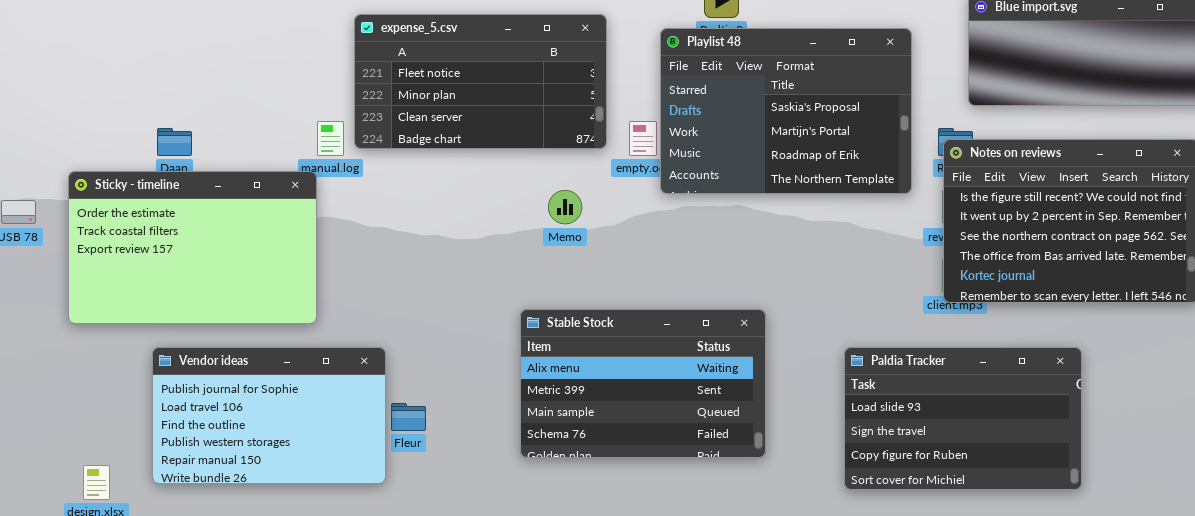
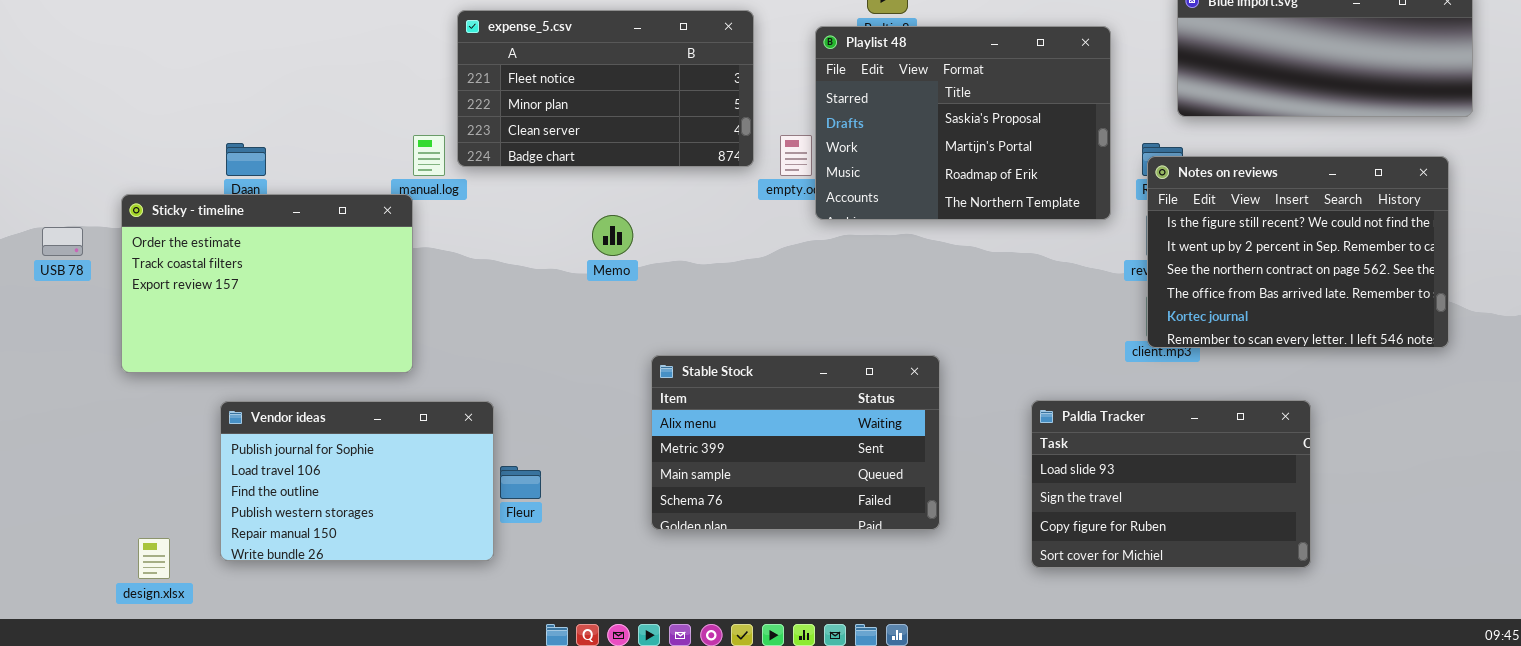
Memo: [548,190,582,224] -> [592,215,633,256], moved

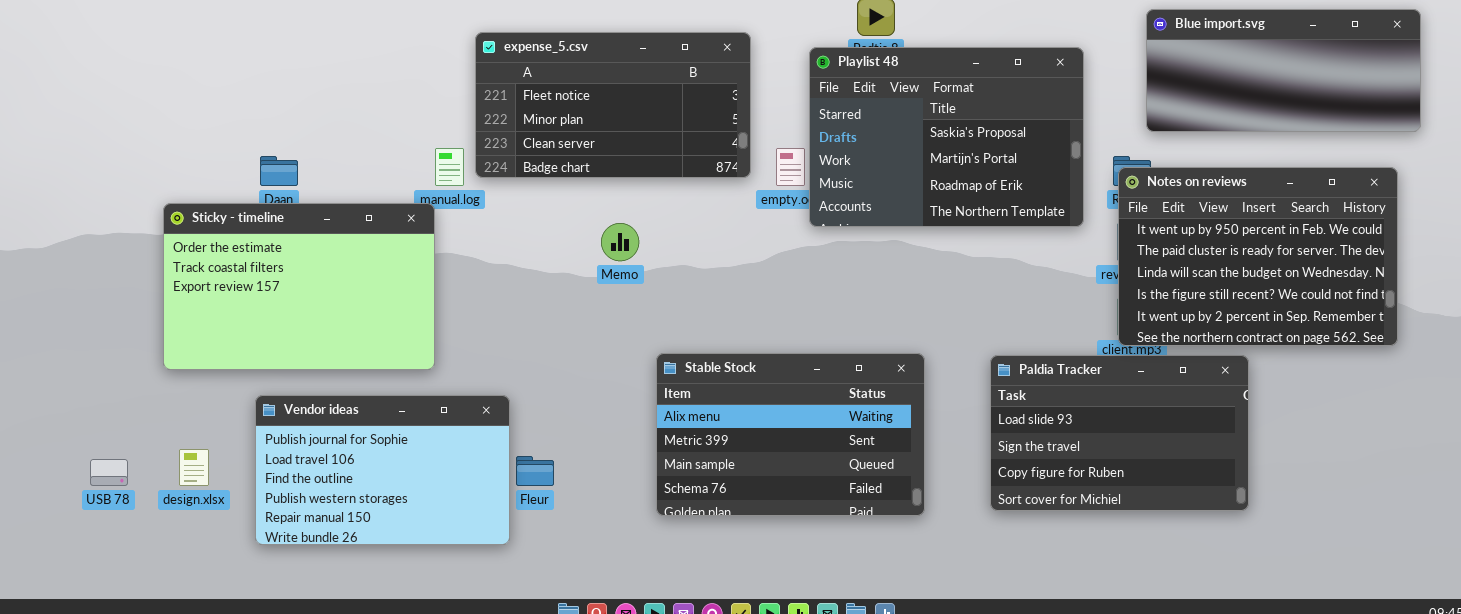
Notes on reviews: [1147,156,1449,348] -> [1118,167,1398,346], scrolled up 3 rows
USB 78: [42,227,83,256] -> [90,459,128,486], moved
Paldia Tracker: [1031,400,1311,568] -> [990,355,1249,511], moved
design.xlsx: [138,538,170,579] -> [179,449,209,486], moved

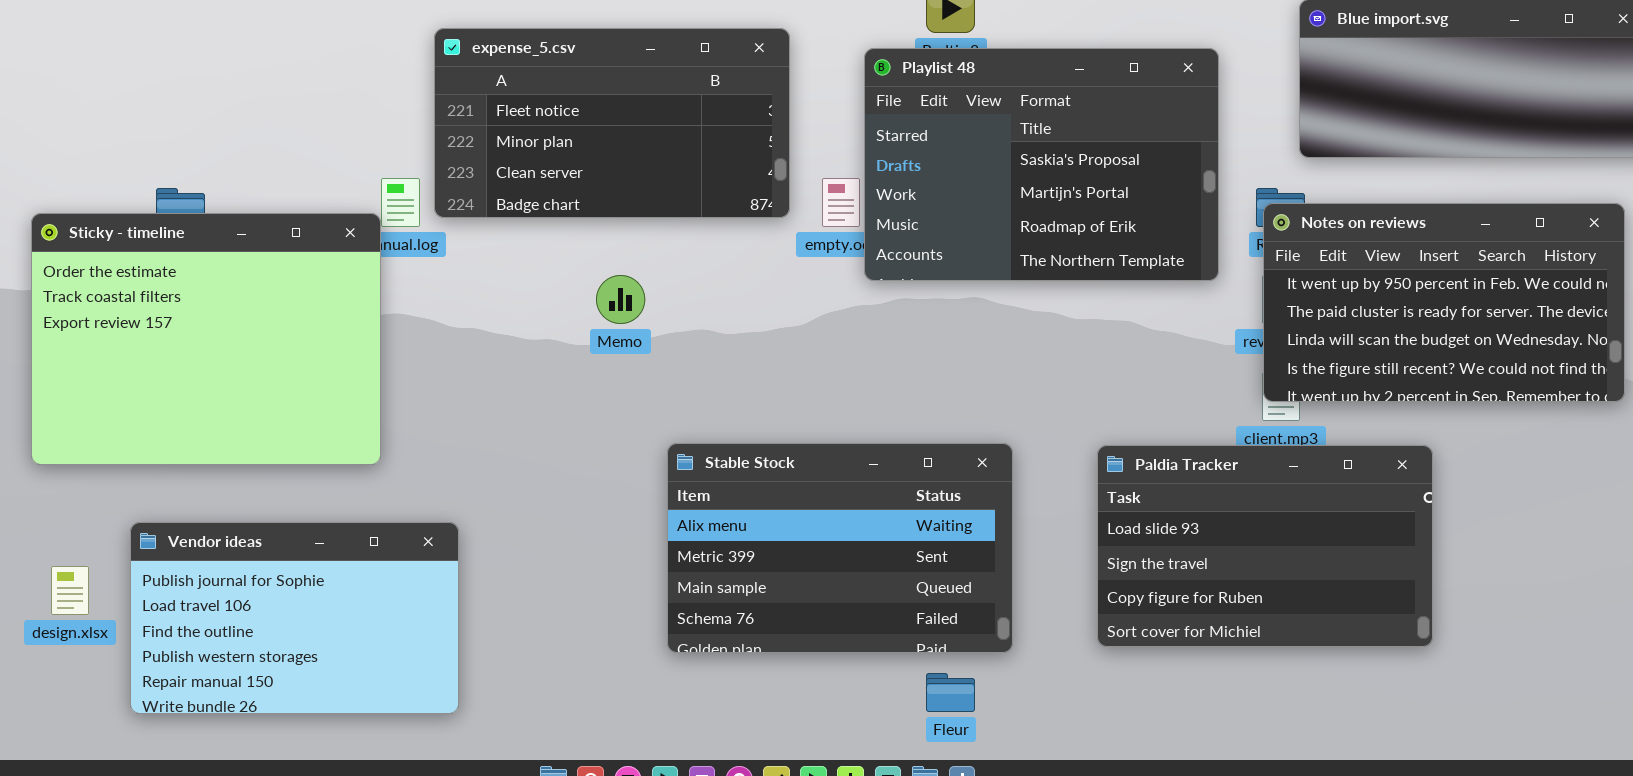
Notes on reviews: [1118,167,1398,346] -> [1263,203,1625,402], resized
Sticky - timeline: [163,203,435,370] -> [31,213,381,465], resized
Vendor ideas: [255,395,510,545] -> [130,522,459,714], moved
Fleur: [516,456,554,486] -> [926,673,975,712], moved

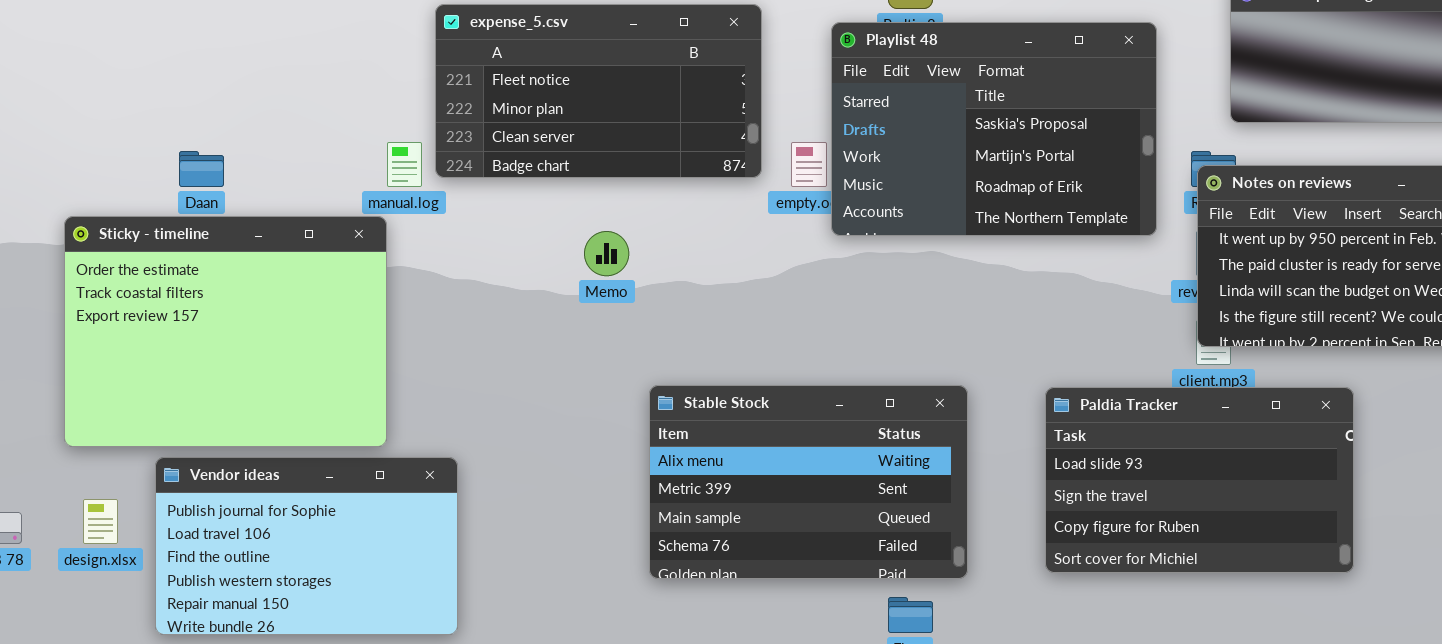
Sticky - timeline: [31,213,381,465] -> [64,216,387,447], moved

